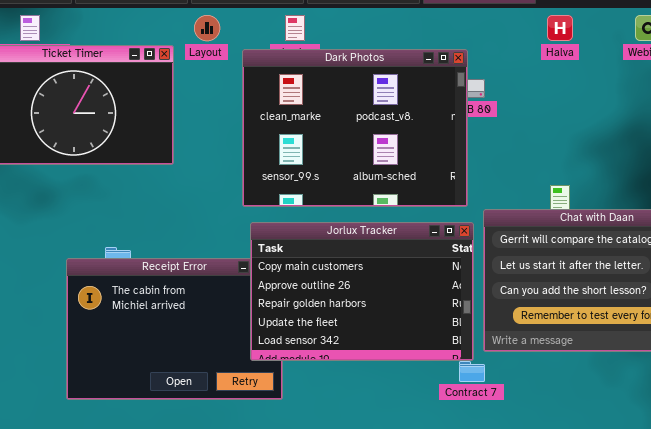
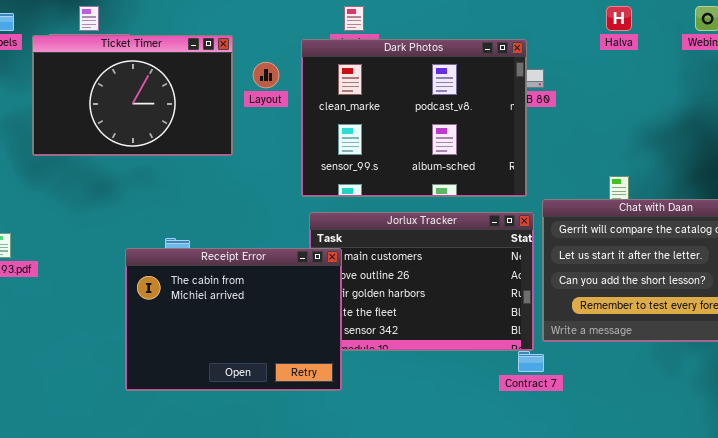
Layout: [194,15,220,41] -> [253,62,279,88], moved
Receipt Error: [66,258,283,400] -> [125,248,342,391], raised

